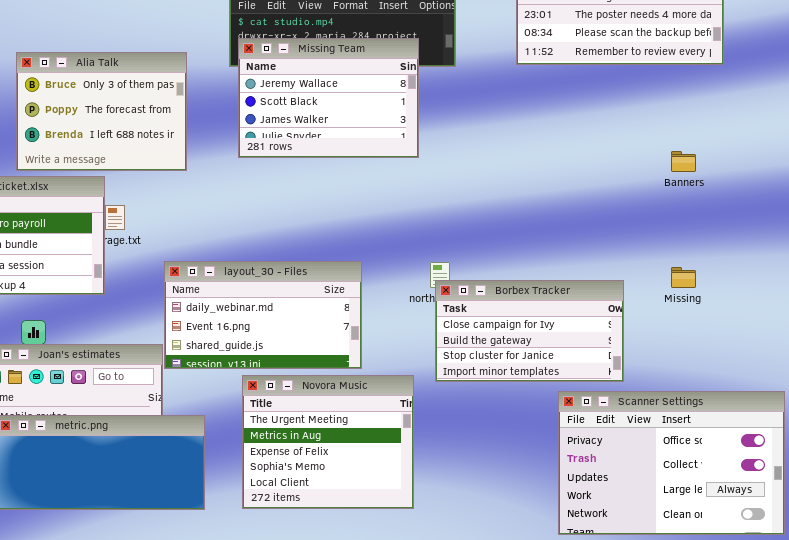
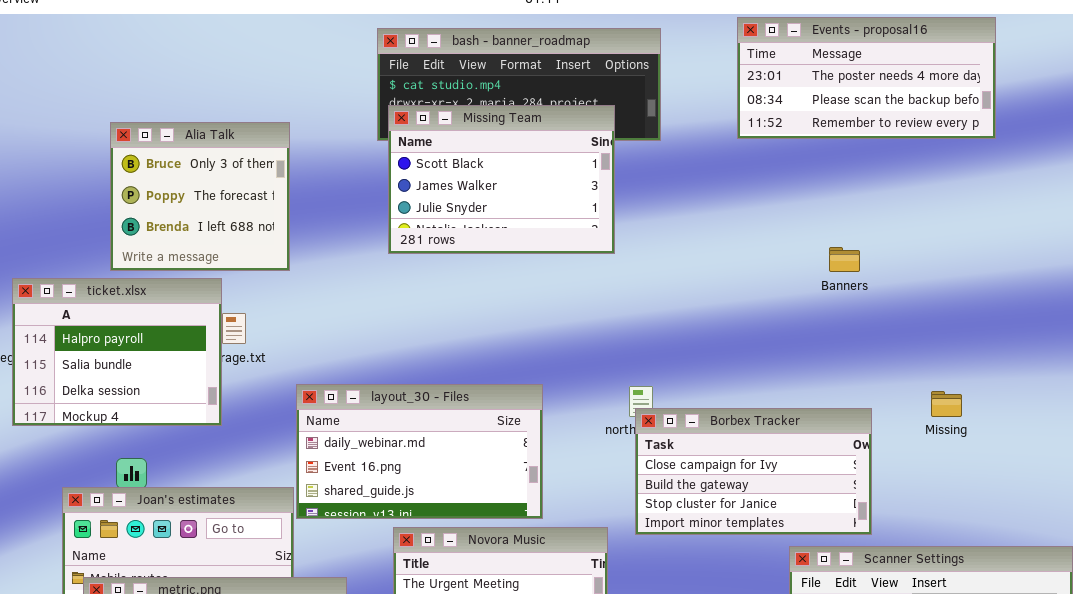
Missing Team: [238,38,419,158] -> [388,105,615,254], scrolled down 1 row
Alia Talk: [16,52,187,171] -> [110,122,290,271], resized
Banners: [671,151,696,172] -> [829,247,860,272], moved

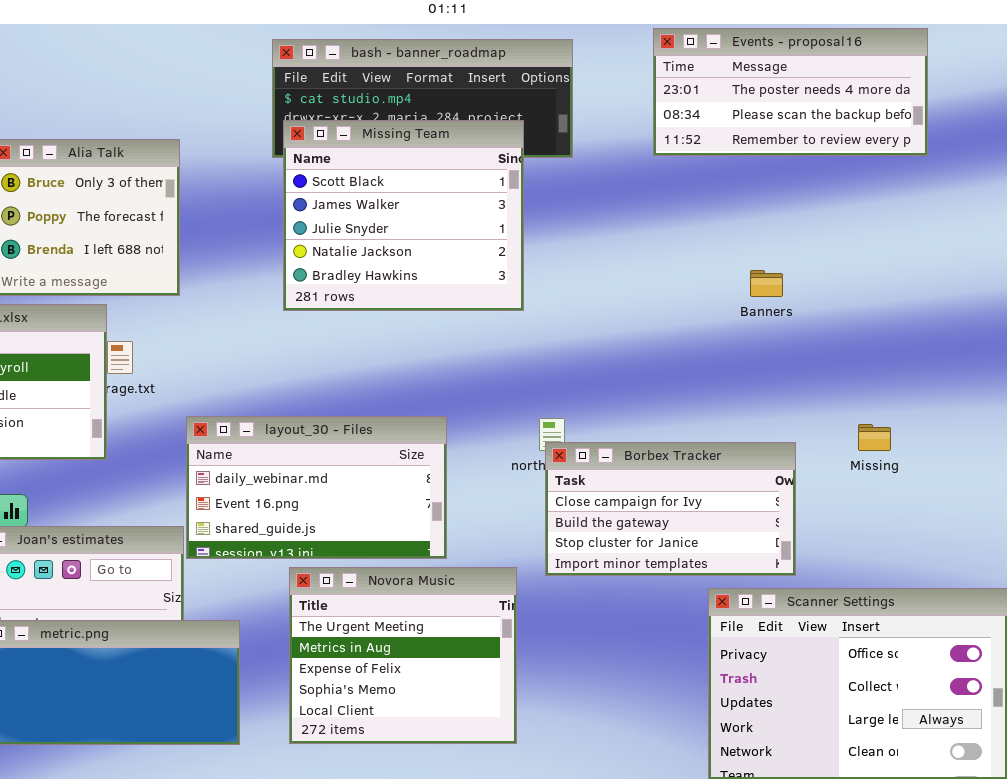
Missing Team: [388,105,615,254] -> [283,120,524,311], resized

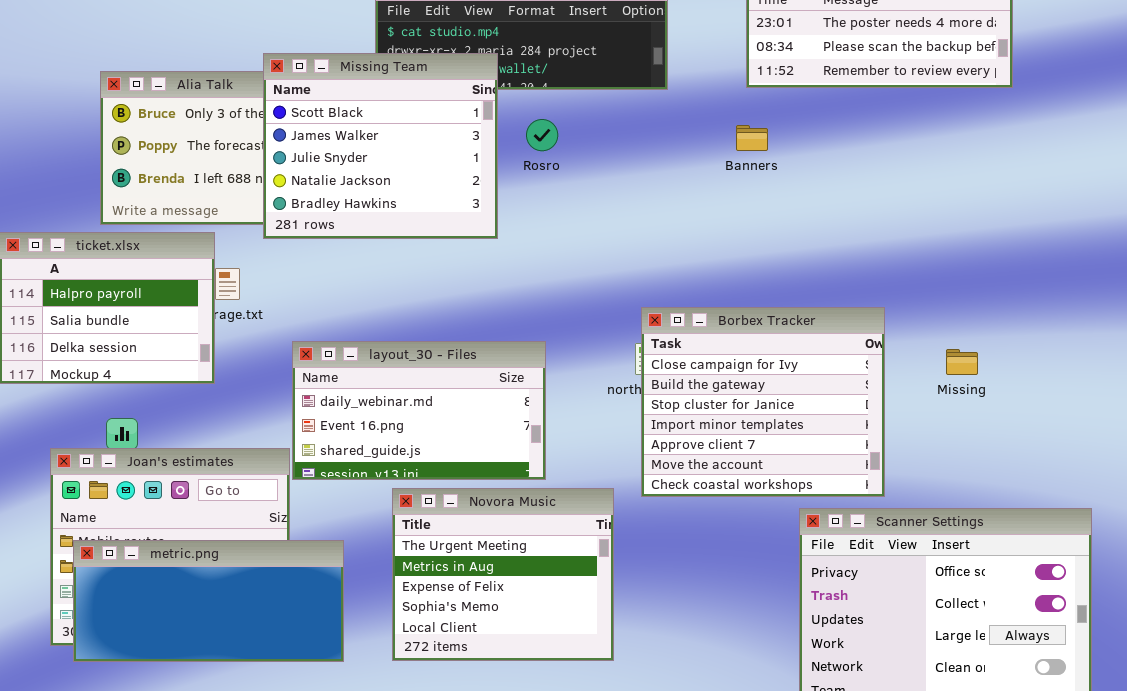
Missing Team: [283,120,524,311] -> [263,53,498,239], moved
Banners: [750,270,783,297] -> [736,125,768,151], moved
Borbex Tracker: [545,442,796,576] -> [641,307,885,497], resized

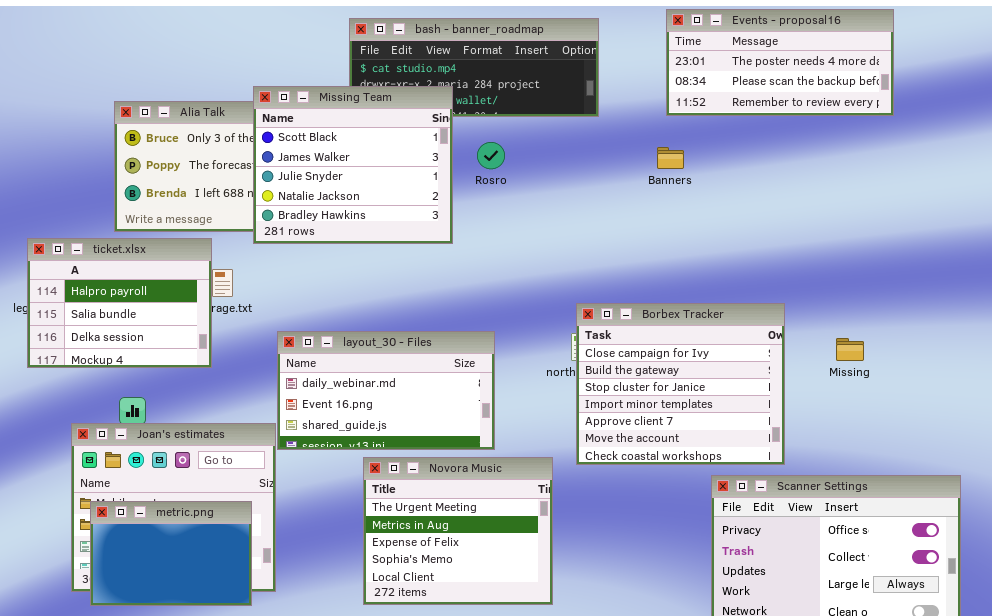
metric.png: [73,540,344,662] -> [90,501,252,606], resized

